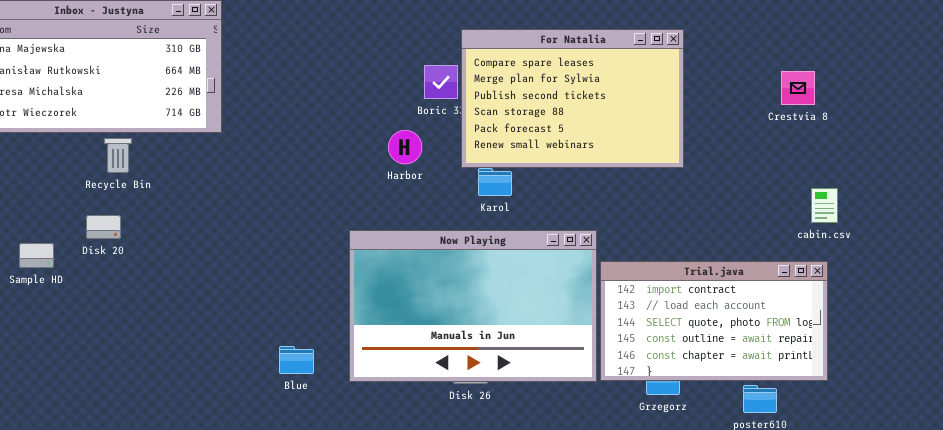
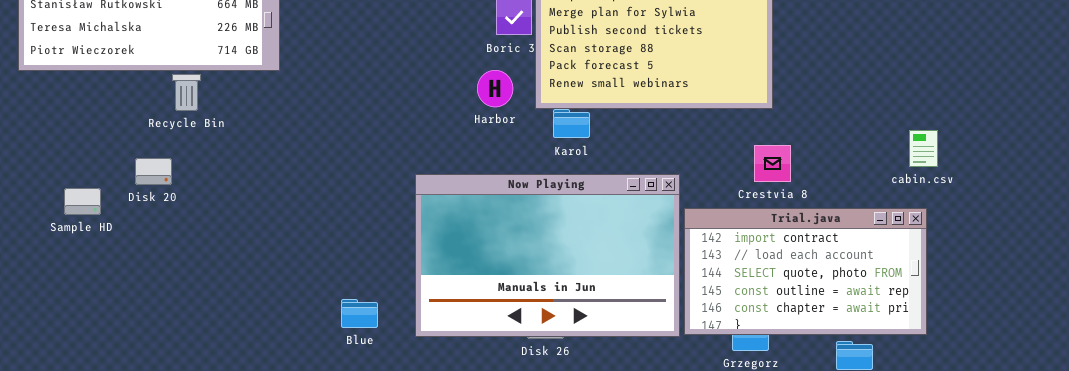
Crestvia 8: [781,71,815,105] -> [754,145,791,182], moved
Harbor: [388,130,422,164] -> [477,70,513,107], moved
Recycle Bin: [104,138,132,173] -> [172,74,201,111], moved

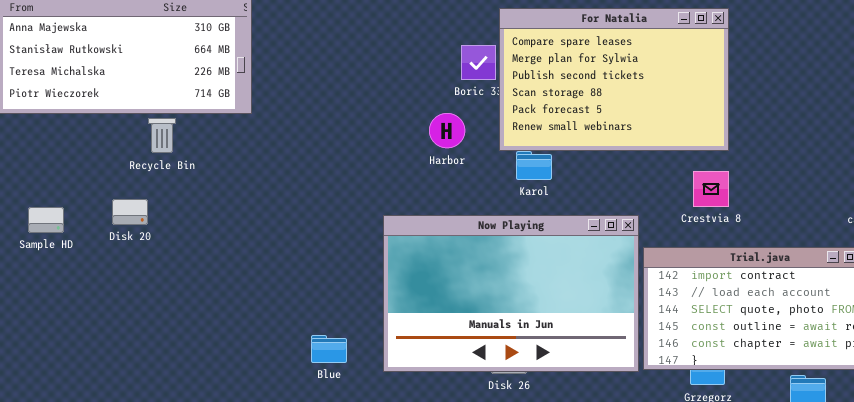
Harbor: [477,70,513,107] -> [429,113,465,148], moved
Crestvia 8: [754,145,791,182] -> [693,171,729,207], moved
Sample HD: [64,188,101,215] -> [28,207,64,233], moved

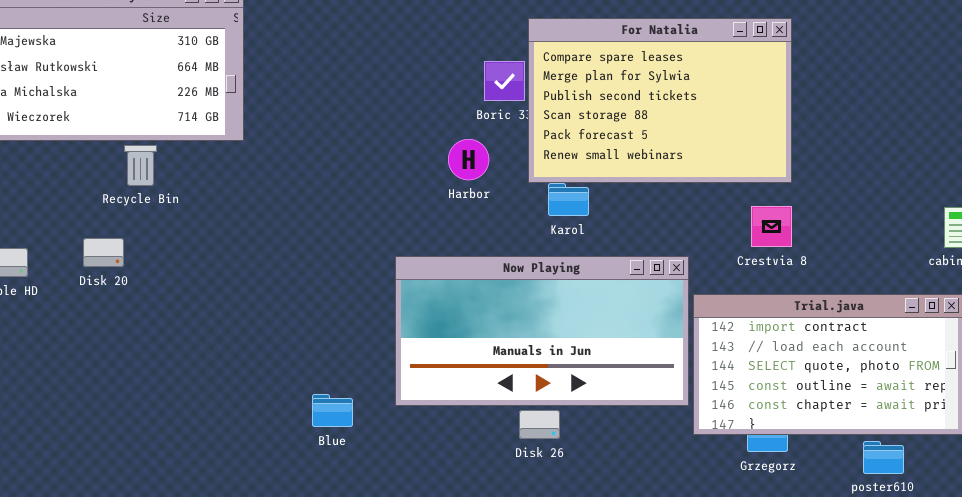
Now Playing: [383,215,639,372] -> [395,256,689,406], resized

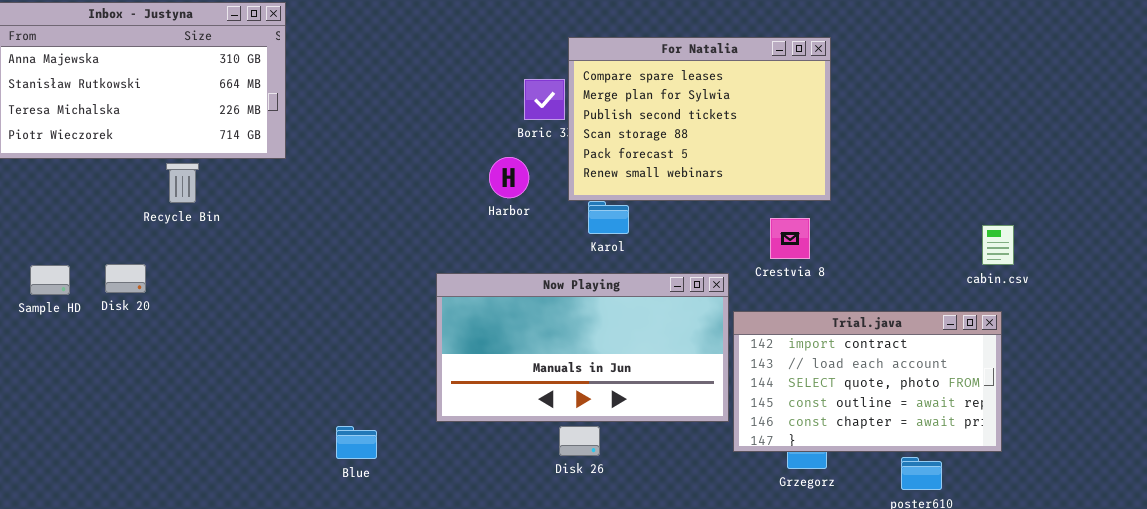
Crestvia 8: [751,206,792,247] -> [770,218,810,259], moved
Disk 20: [83,238,124,267] -> [105,264,146,293], moved
Blue: [312,394,353,427] -> [336,426,377,459], moved

